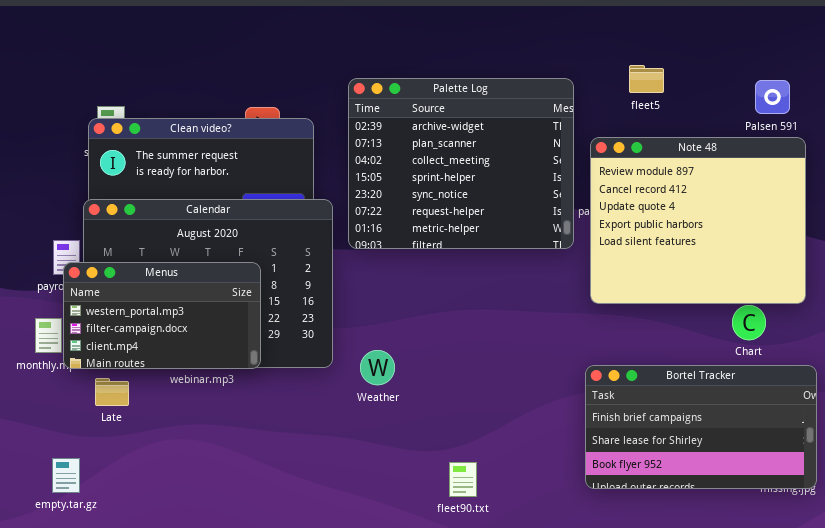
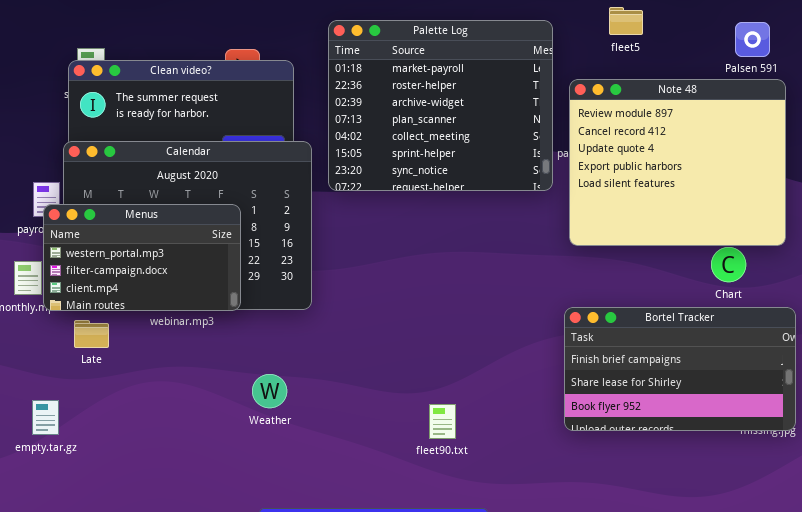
Palette Log: [348,78,574,249] -> [328,20,553,191], scrolled up 2 rows
Weather: [360,350,395,385] -> [252,374,287,408], moved

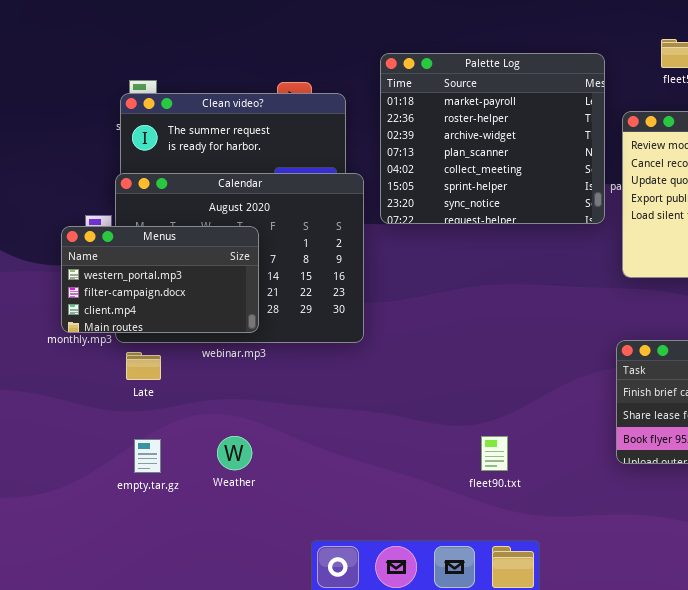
Menus: [43,204,241,311] -> [61,226,259,333], moved
Weather: [252,374,287,408] -> [217,436,252,470], moved
empty.tar.gz: [32,400,59,435] -> [134,439,161,473], moved

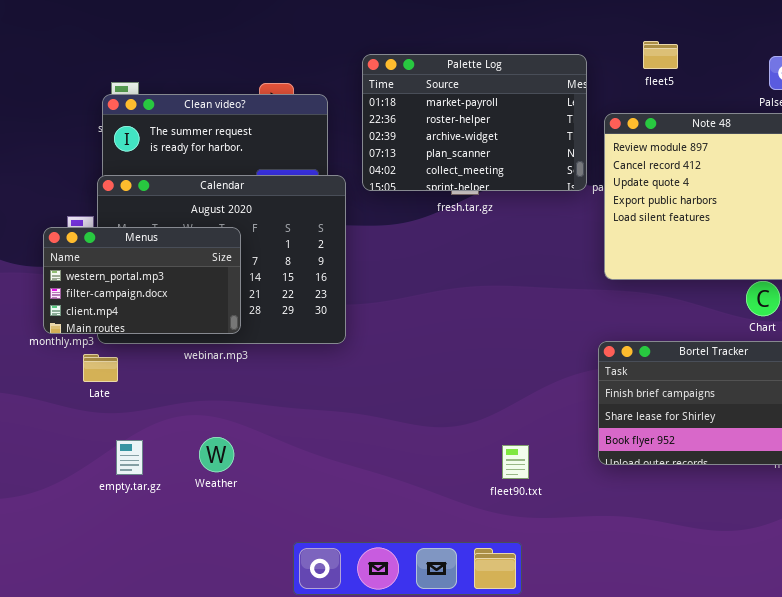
Palette Log: [380,53,605,224] -> [362,54,587,191], resized
Late: [126,352,161,380] -> [83,354,118,382], moved
fleet90.txt: [481,436,508,471] -> [502,445,529,479], moved

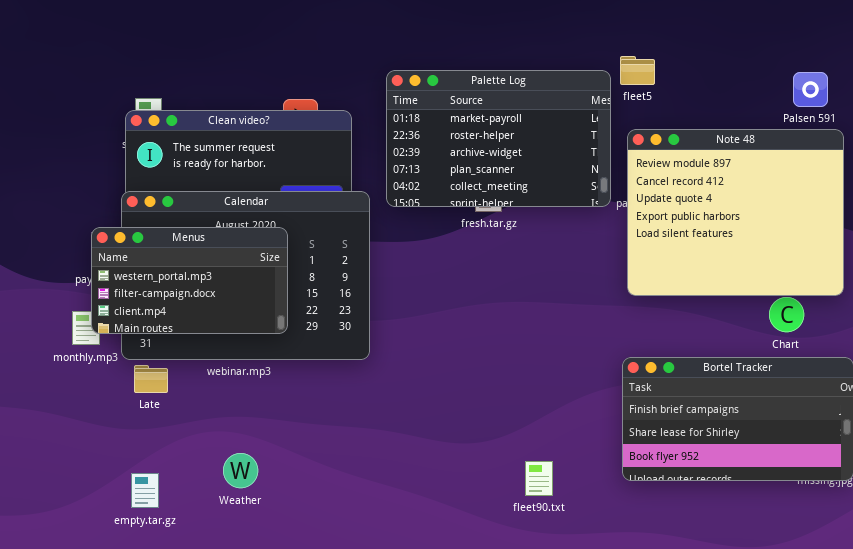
fleet5: [643,41,678,69] -> [620,56,655,85], moved
Menus: [43,227,241,334] -> [91,227,288,334], moved
Late: [83,354,118,382] -> [134,365,168,393], moved
empty.tar.gz: [116,440,143,475] -> [131,473,159,508], moved

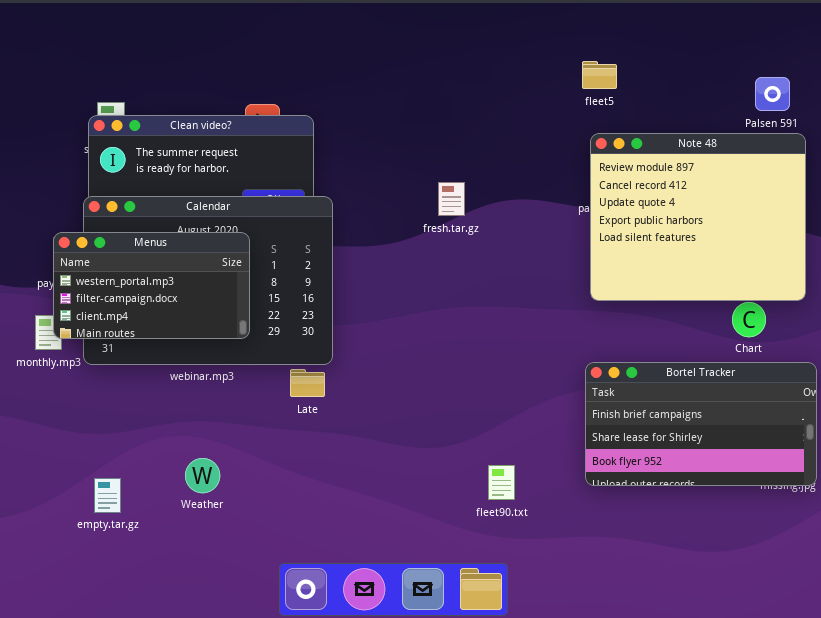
Palette Log: [386,70,611,207] -> none, closed
Late: [134,365,168,393] -> [290,369,325,397], moved

